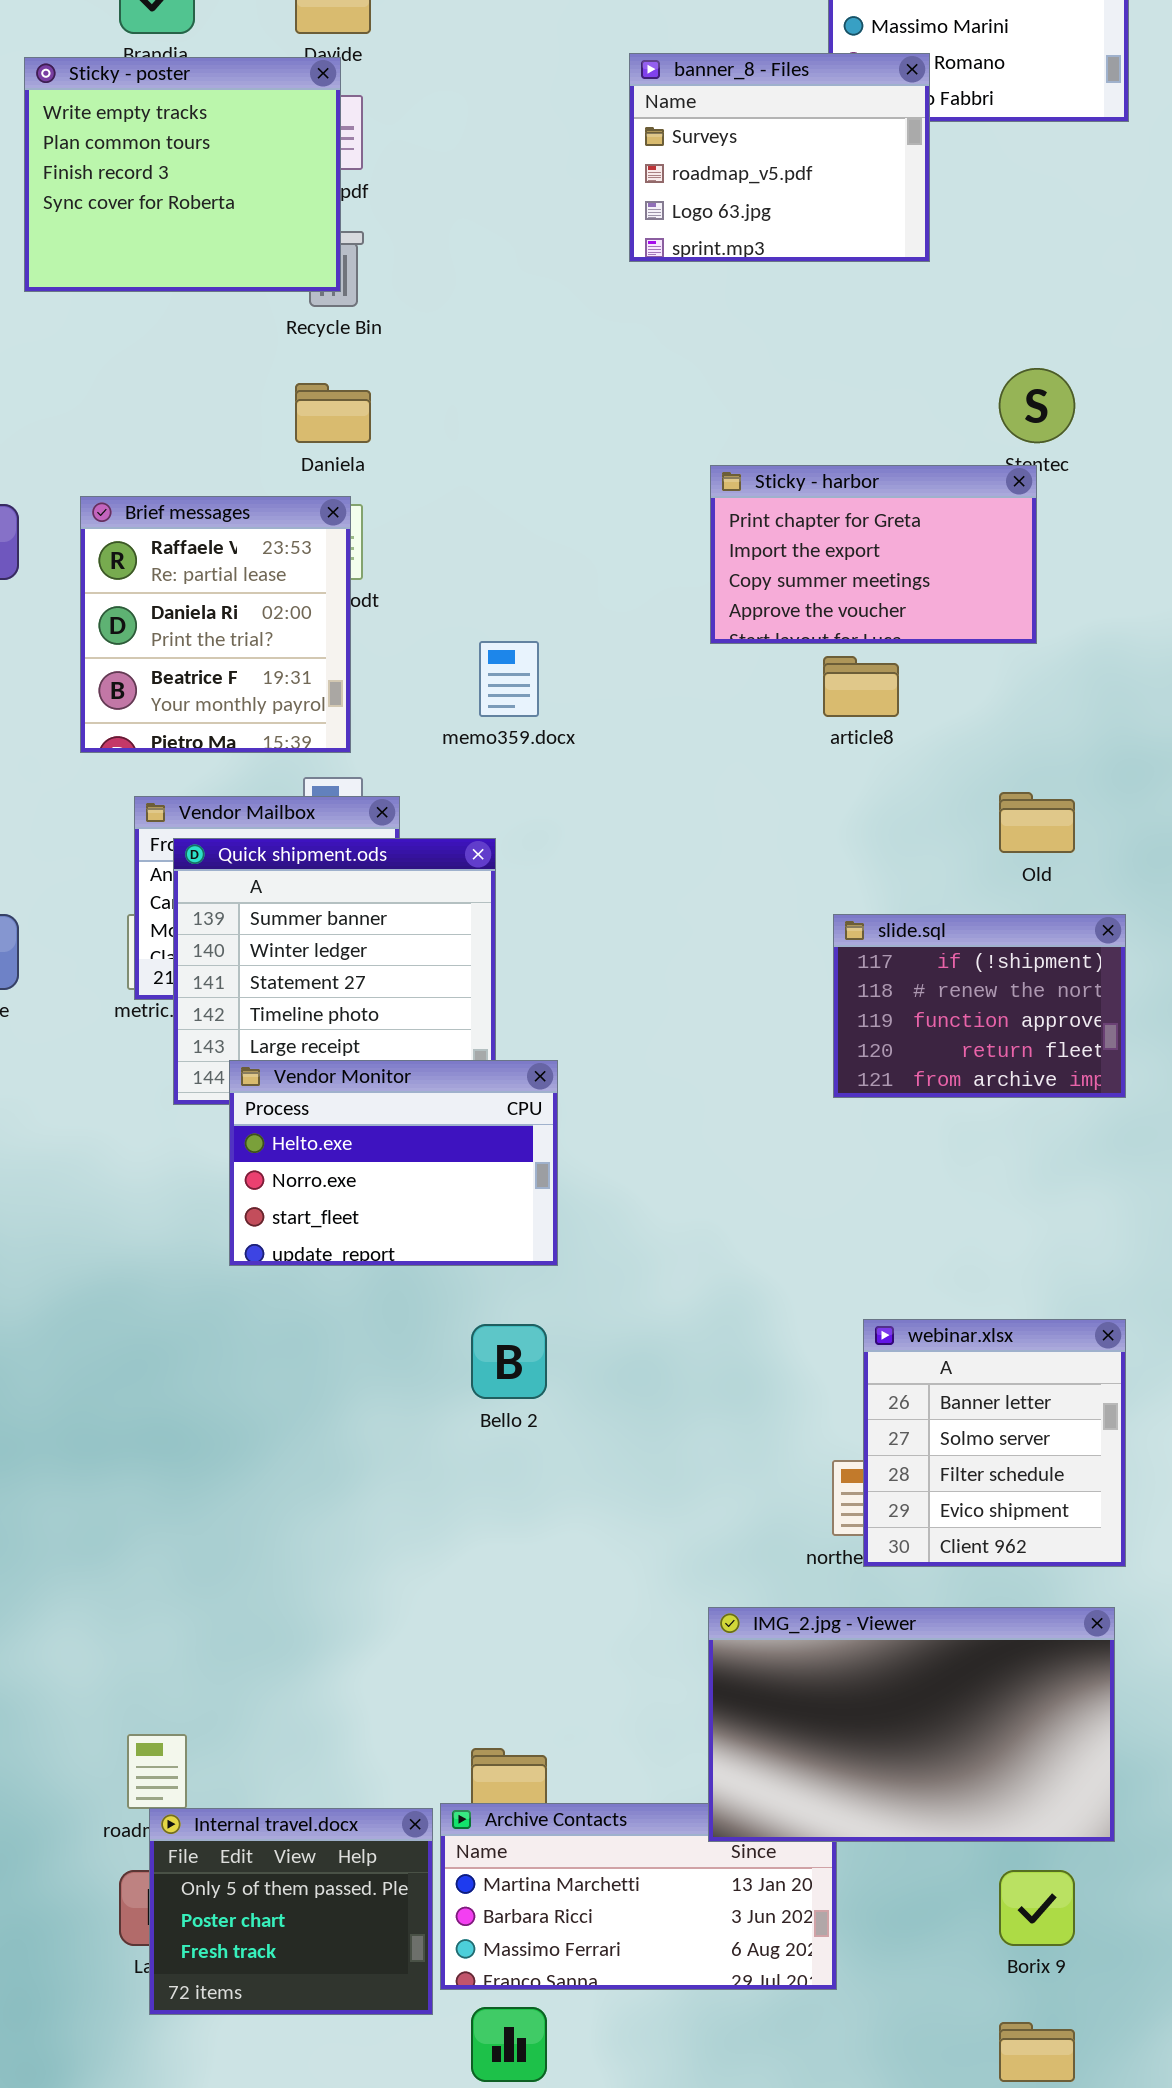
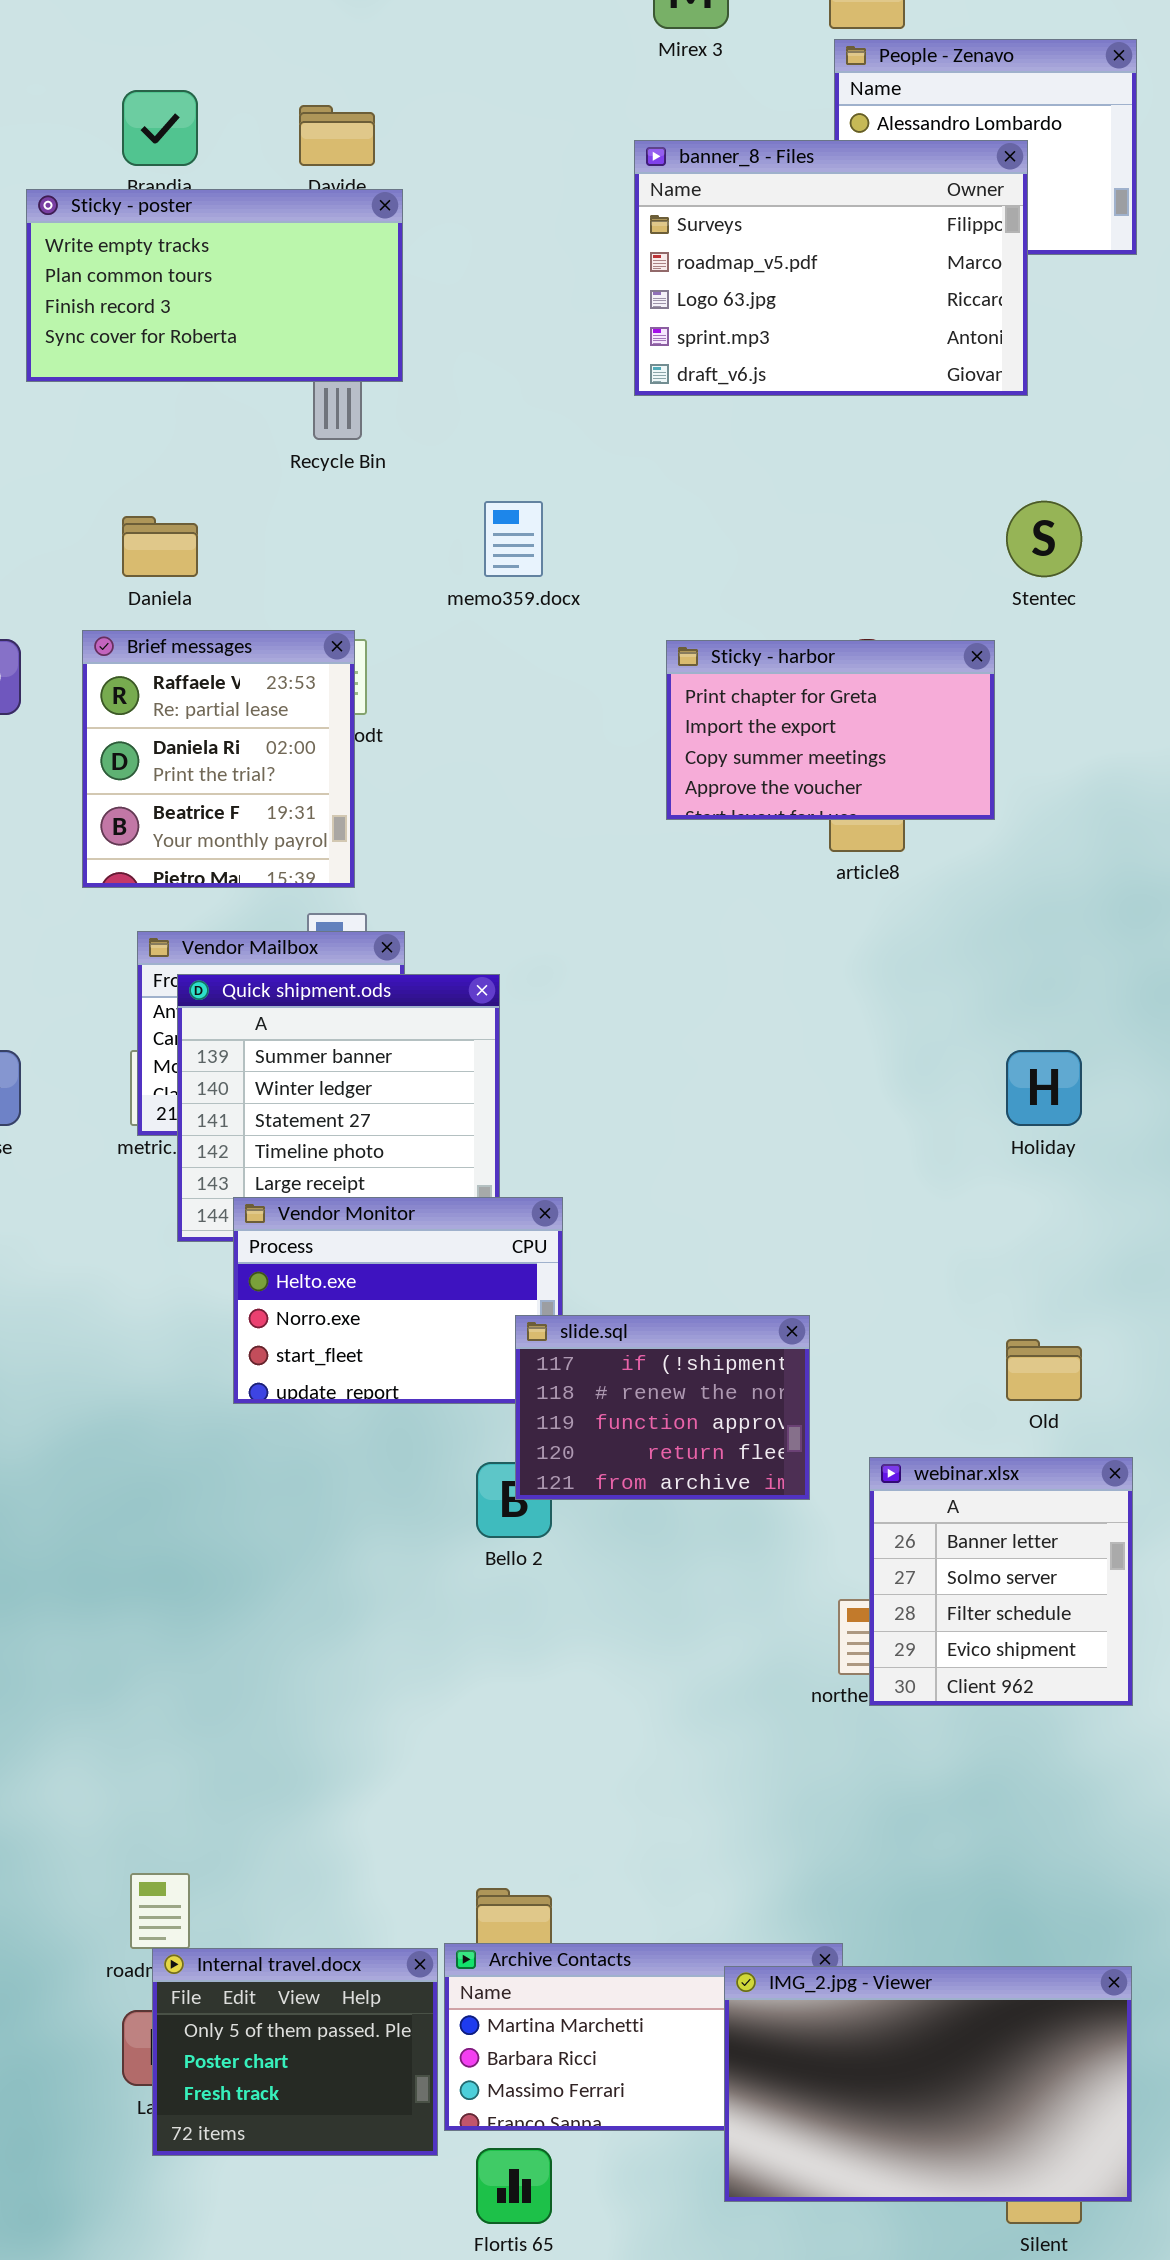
banner_8 - Files: [629,53,930,262] -> [634,140,1028,396], resized
Sticky - poster: [24,57,341,292] -> [26,189,403,382], resized
Daniela: [295,383,371,443] -> [122,516,198,577], moved
Sticky - harbor: [710,465,1037,644] -> [666,640,995,820], moved
memo359.docx: [479,641,539,717] -> [484,501,543,577], moved
Old: [999,792,1075,853] -> [1006,1339,1082,1401], moved
slide.sql: [833,914,1126,1098] -> [515,1315,810,1500], moved
IMG_2.jpg - Viewer: [708,1607,1115,1842] -> [724,1966,1132,2202], moved

